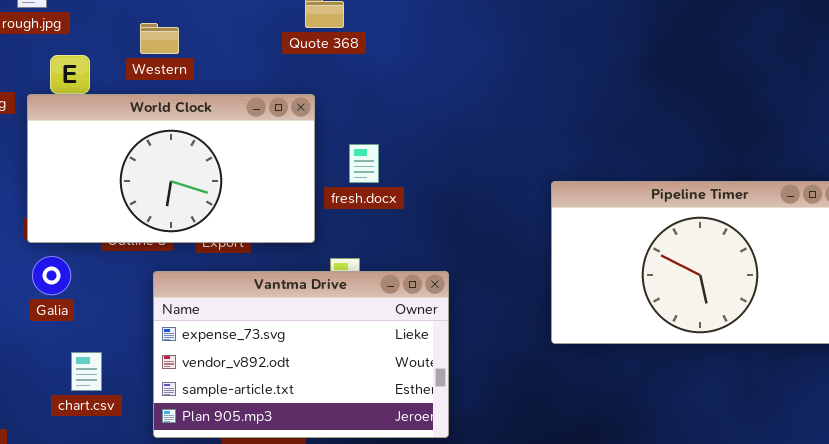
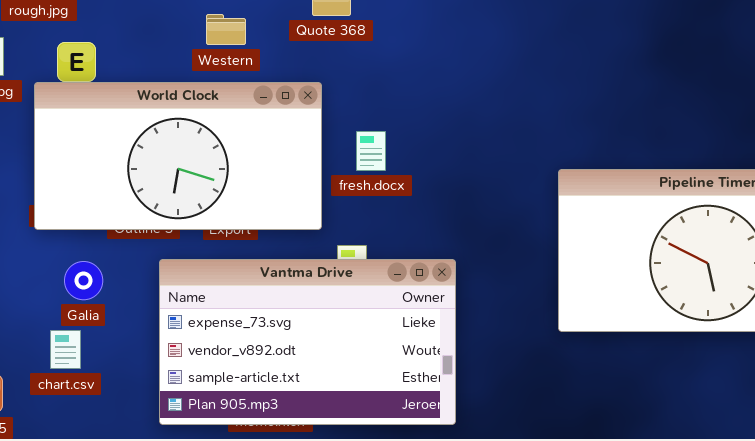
Western: [140,23,179,54] -> [206,14,246,45], moved
Galia: [32,256,71,295] -> [64,261,103,300], moved
chart.csv: [71,352,102,391] -> [50,330,81,369], moved

